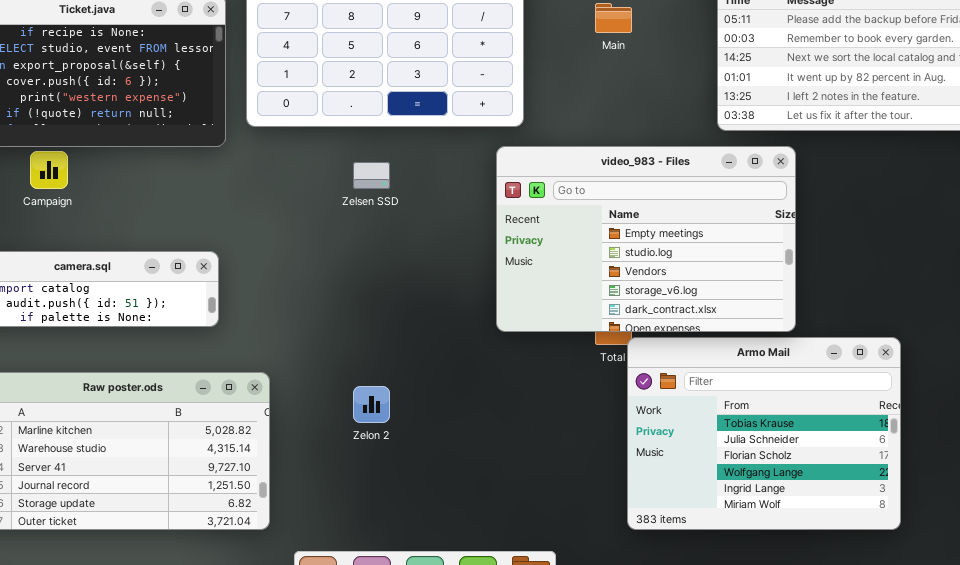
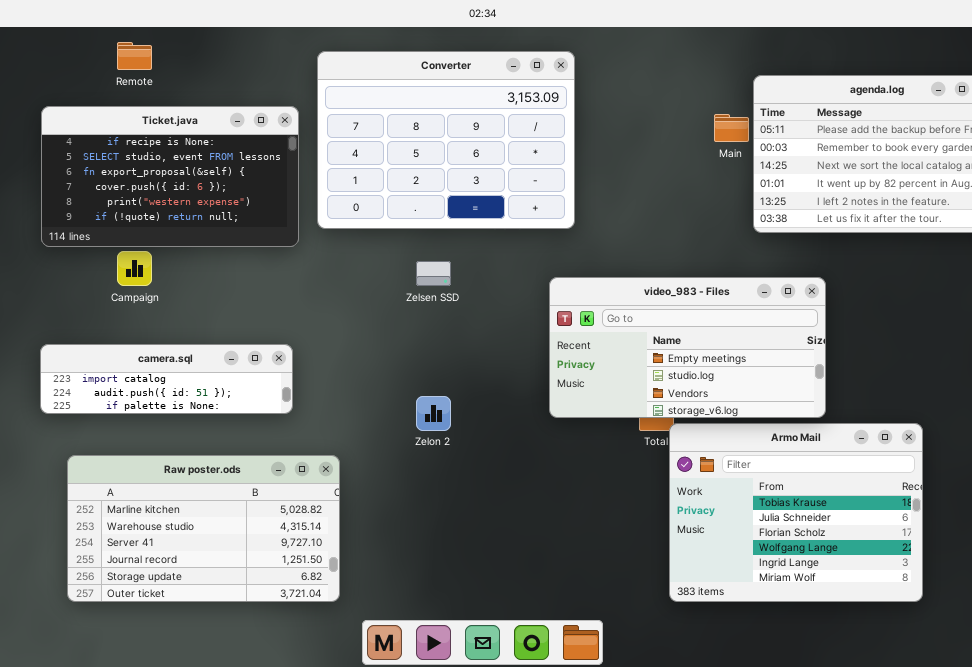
Main: [595,3,632,33] -> [714,114,749,142], moved
video_983 - Files: [496,146,796,332] -> [549,277,826,418], resized
Zelon 2: [353,386,390,423] -> [416,396,451,431], moved

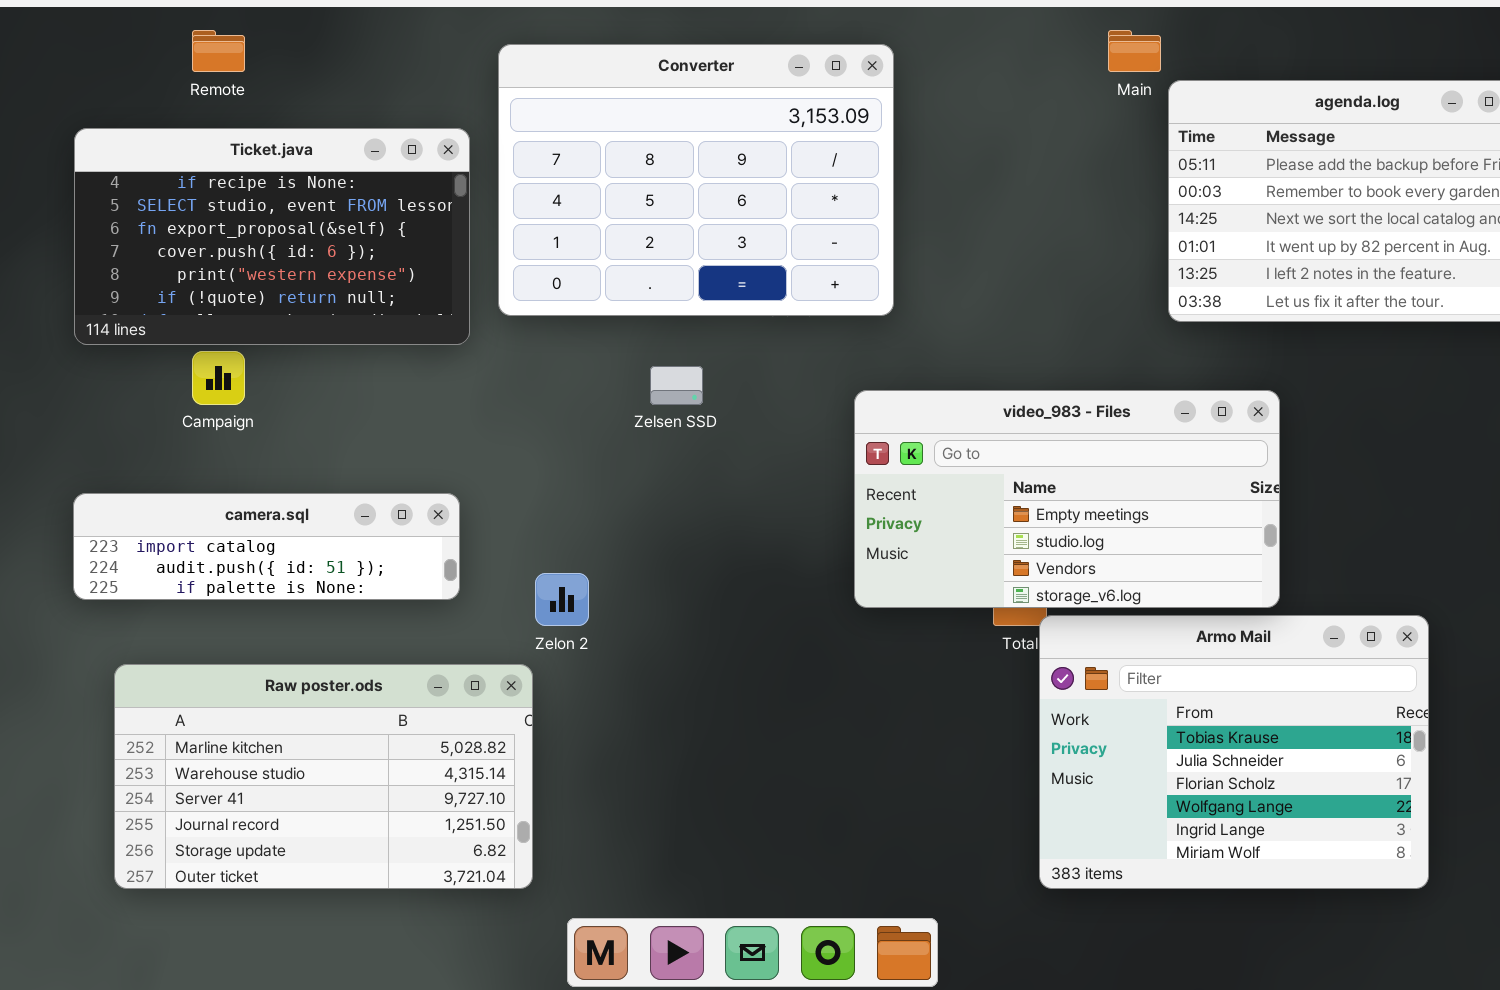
Main: [714,114,749,142] -> [1108,30,1161,72], moved
Zelon 2: [416,396,451,431] -> [535,573,589,626], moved

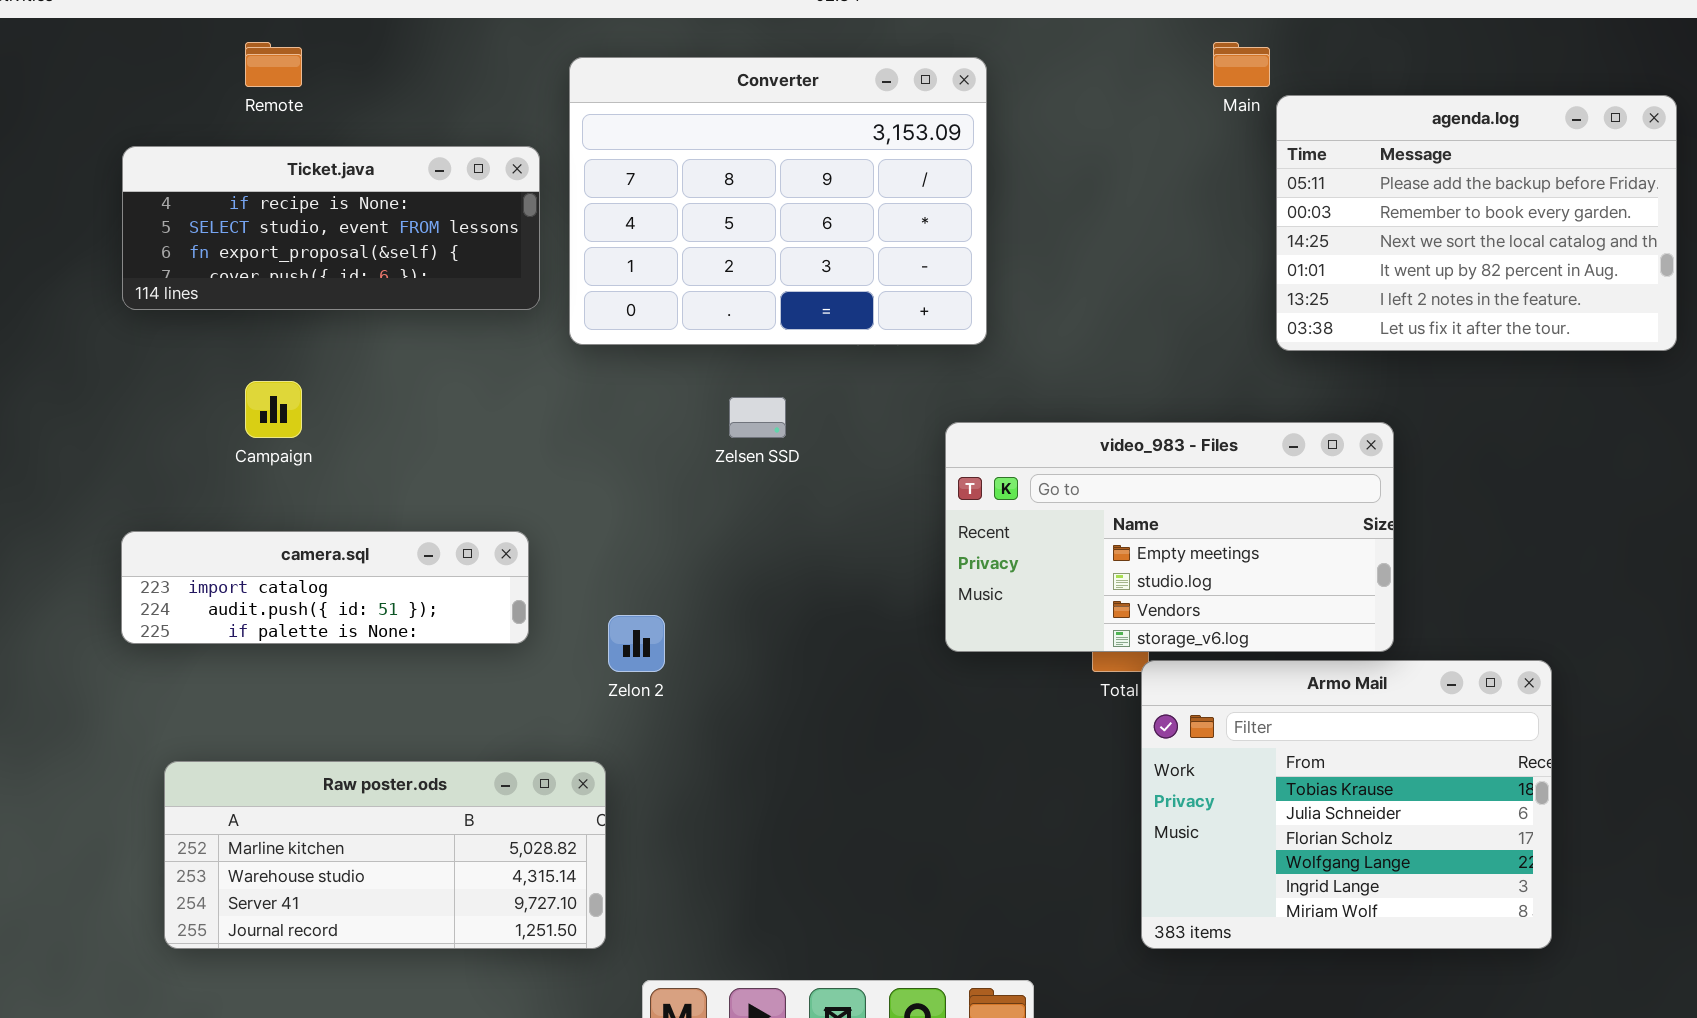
Ticket.java: [74,128,470,345] -> [122,146,540,310], resized
Raw poster.ods: [114,664,533,889] -> [164,761,606,949], resized

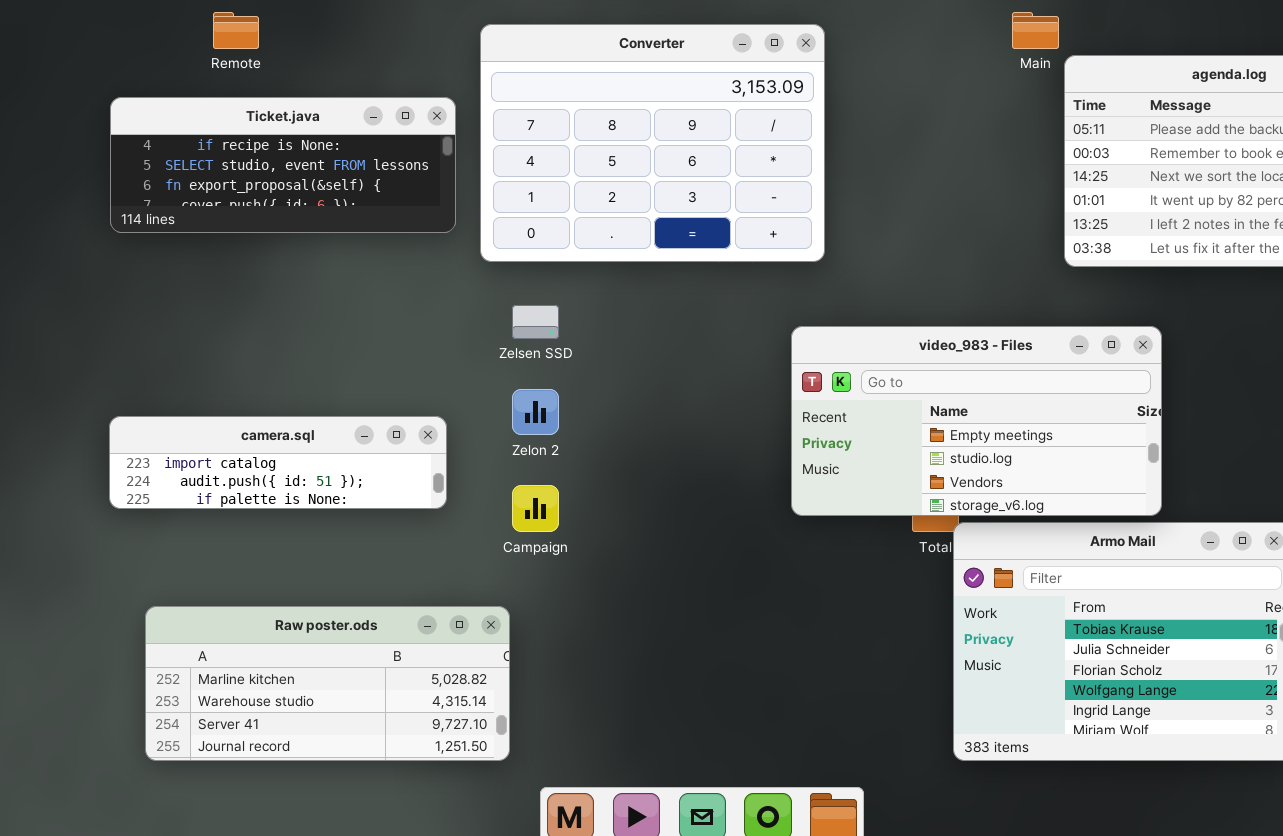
Campaign: [245,381,302,438] -> [512,485,559,532], moved
Zelsen SSD: [729,397,786,438] -> [512,305,559,339], moved
Zelon 2: [608,615,665,672] -> [512,389,559,435], moved

